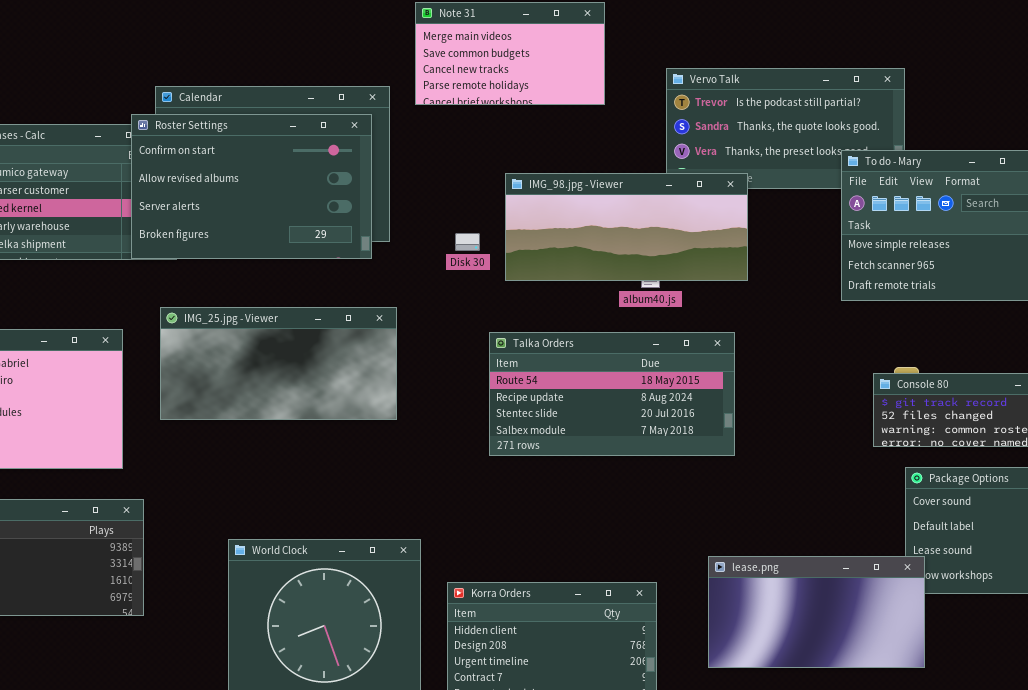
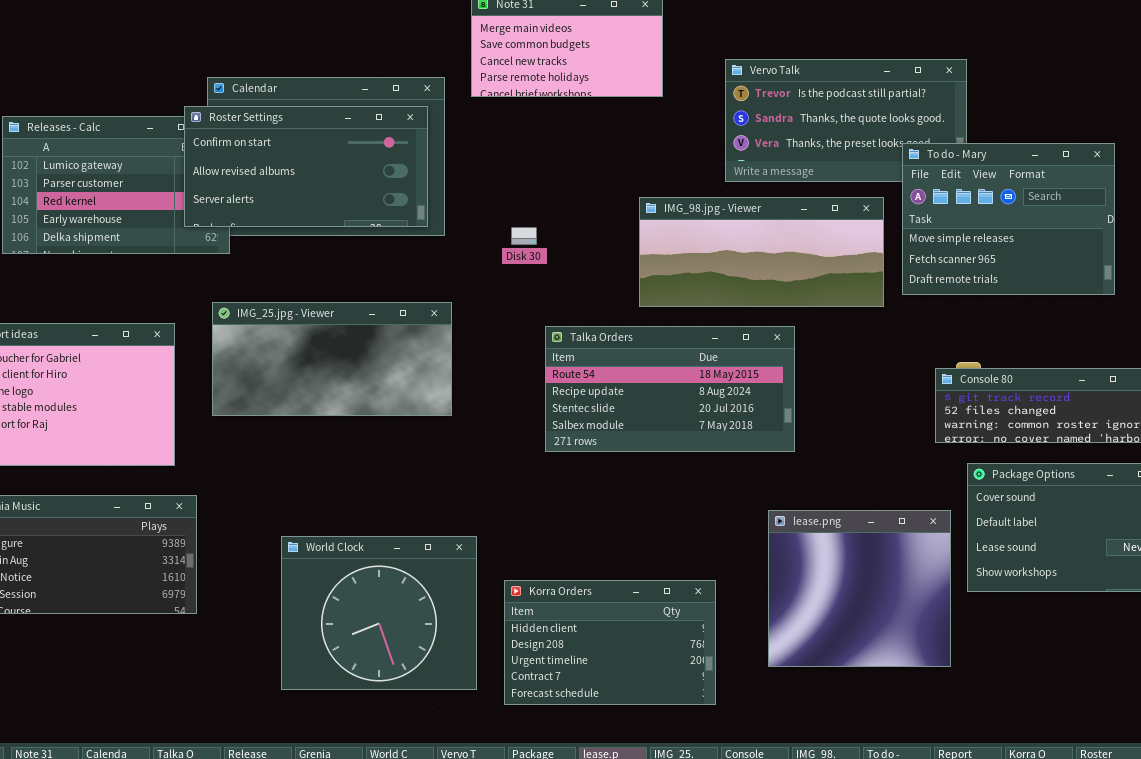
Roster Settings: [131,114,372,259] -> [184,106,428,227], resized
IMG_98.jpg - Viewer: [505,173,748,281] -> [639,197,884,307], moved
lease.png: [708,556,925,668] -> [768,510,951,667], resized

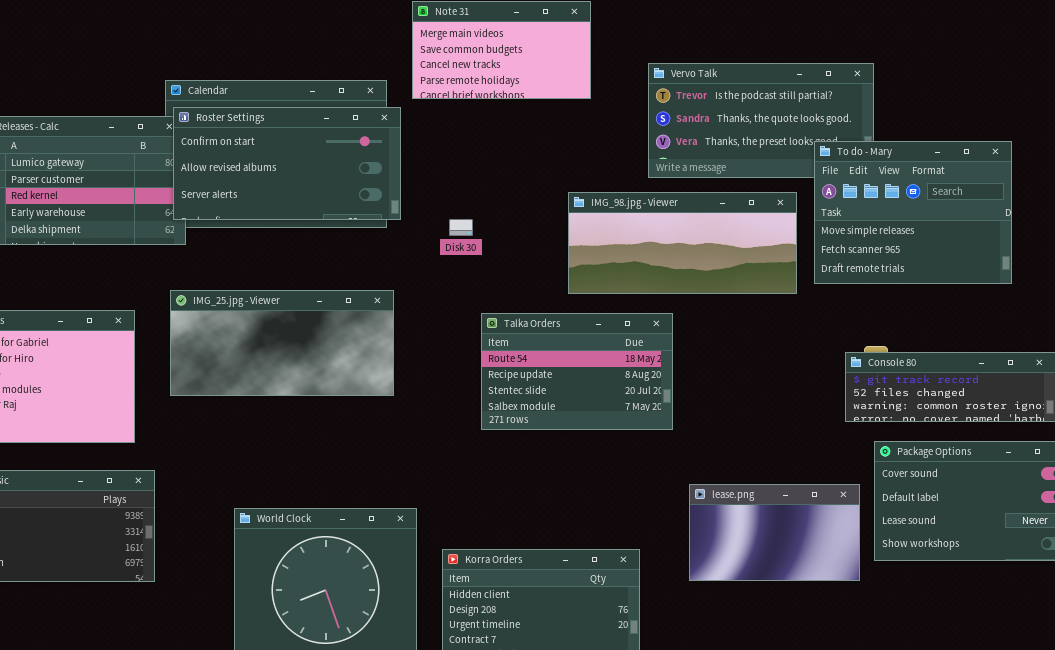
Roster Settings: [184,106,428,227] -> [173,107,401,220], moved
Talka Orders: [545,326,795,452] -> [481,313,673,430], resized
lease.png: [768,510,951,667] -> [689,484,860,581], resized

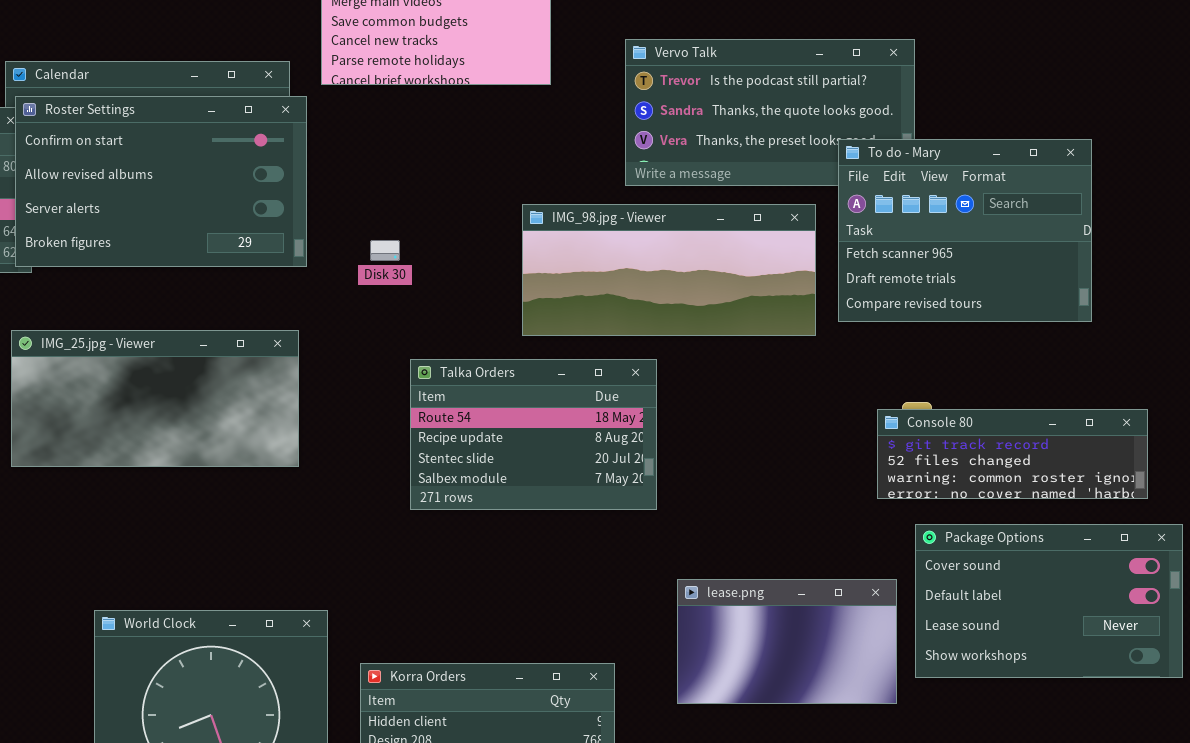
Roster Settings: [173,107,401,220] -> [15,96,307,267], resized
To do - Mary: [814,141,1012,284] -> [838,139,1092,322], scrolled down 1 row

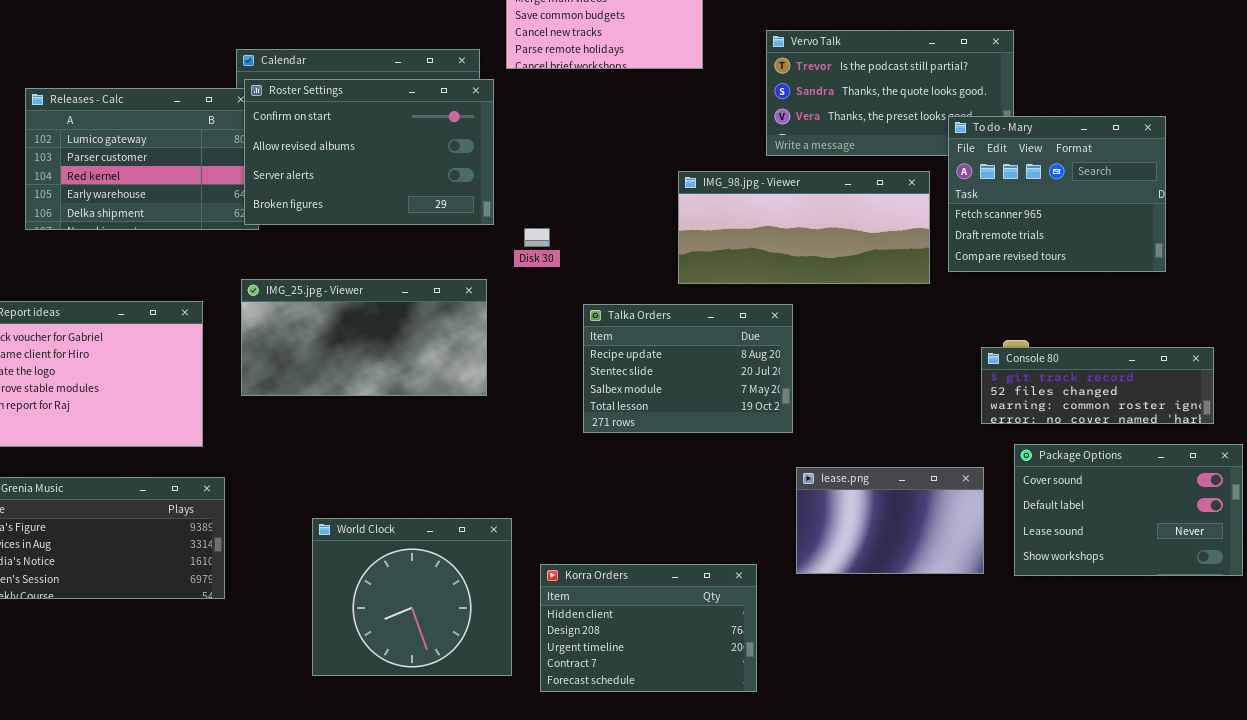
Disk 30: [370,240,400,261] -> [524,228,550,247], moved
Talka Orders: [410,359,657,510] -> [583,304,793,433], scrolled down 1 row
lease.png: [677,579,897,704] -> [796,467,984,574], moved

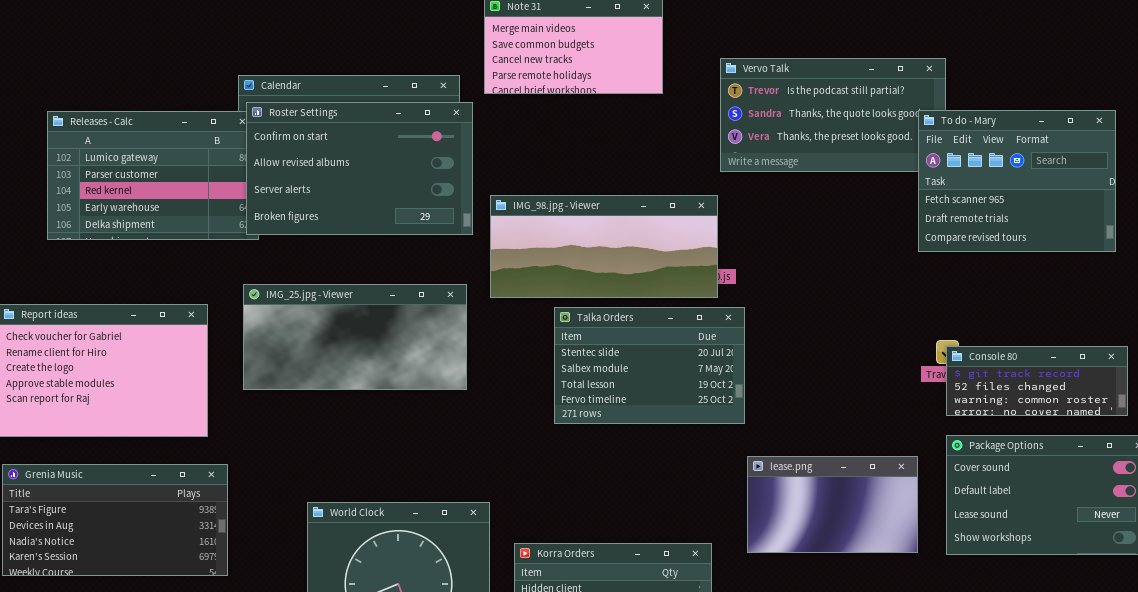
To do - Mary: [948,116,1166,272] -> [918,110,1116,252], moved
IMG_98.jpg - Viewer: [678,171,930,284] -> [490,195,718,298], moved
Talka Orders: [583,304,793,433] -> [554,307,745,424], scrolled down 1 row
Console 80: [981,347,1214,424] -> [946,346,1128,416], resized

